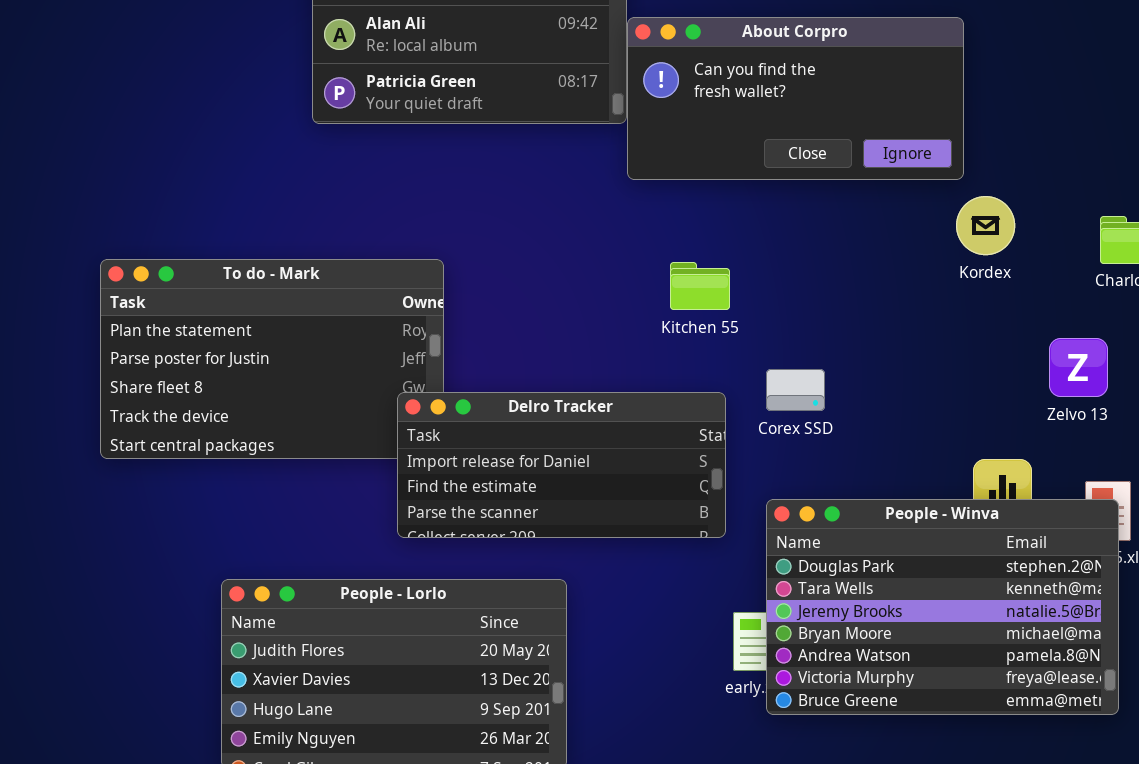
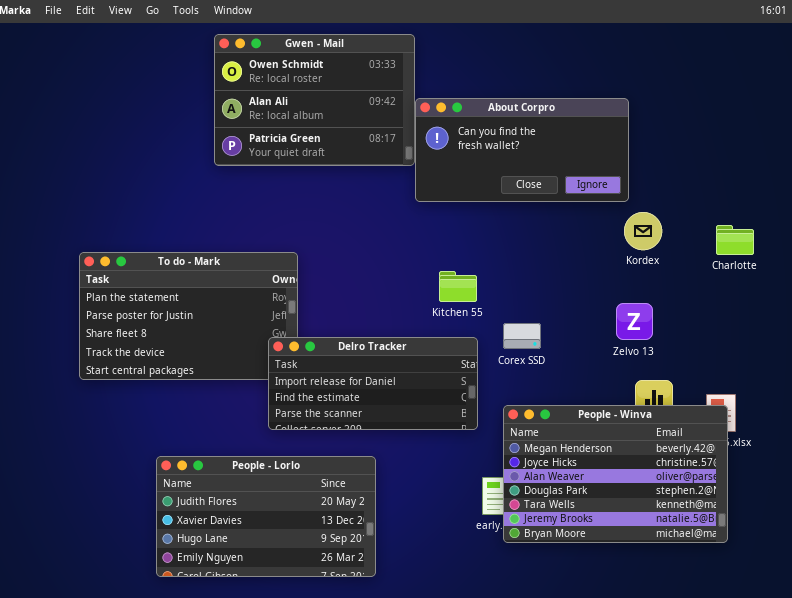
Kitchen 55: [670,262,730,310] -> [439,271,477,302], moved
Zelvo 13: [1049,338,1108,397] -> [616,303,653,340], moved
People - Winva: [766,499,1119,715] -> [503,405,728,543], scrolled up 3 rows

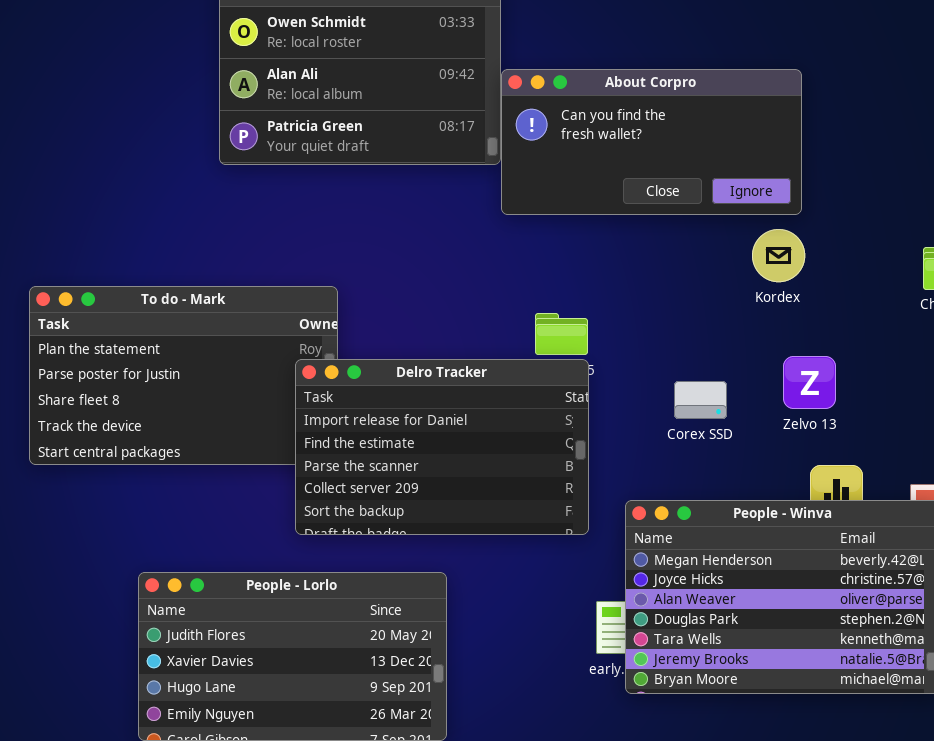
Kordex: [624,212,662,250] -> [752,229,805,282], moved
Corex SSD: [503,323,541,349] -> [674,381,727,419], moved
Delro Tracker: [268,337,478,430] -> [295,359,589,535], resized

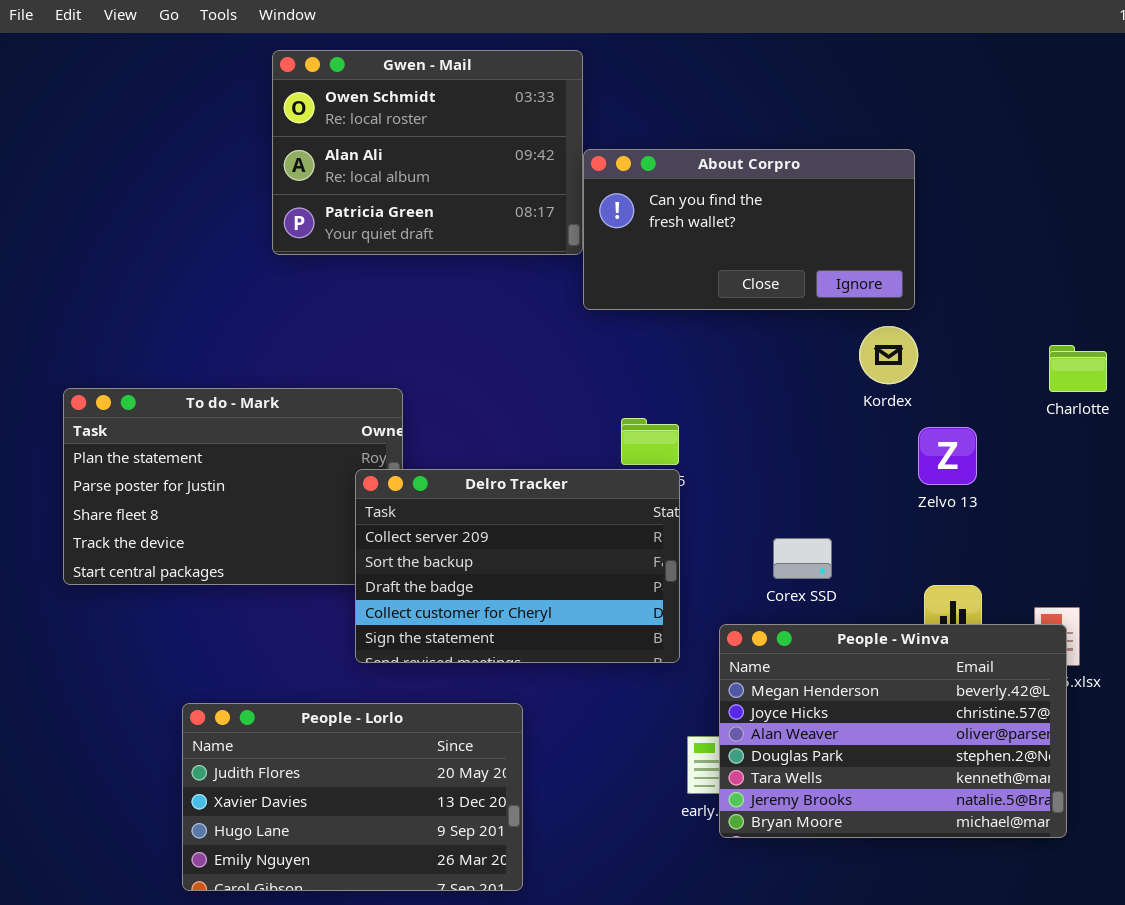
Zelvo 13: [783,356,836,409] -> [918,427,977,485], moved
Delro Tracker: [295,359,589,535] -> [355,469,680,663], scrolled down 3 rows
Corex SSD: [674,381,727,419] -> [773,538,832,579], moved

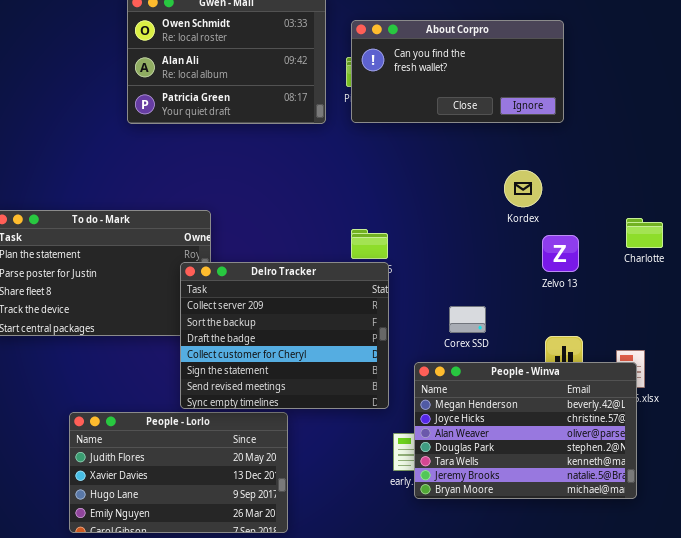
About Corpro: [583,149,915,310] -> [351,20,564,123], moved
Charlotte: [1049,345,1107,392] -> [626,218,663,248], moved
Delro Tracker: [355,469,680,663] -> [180,262,389,409], resized

